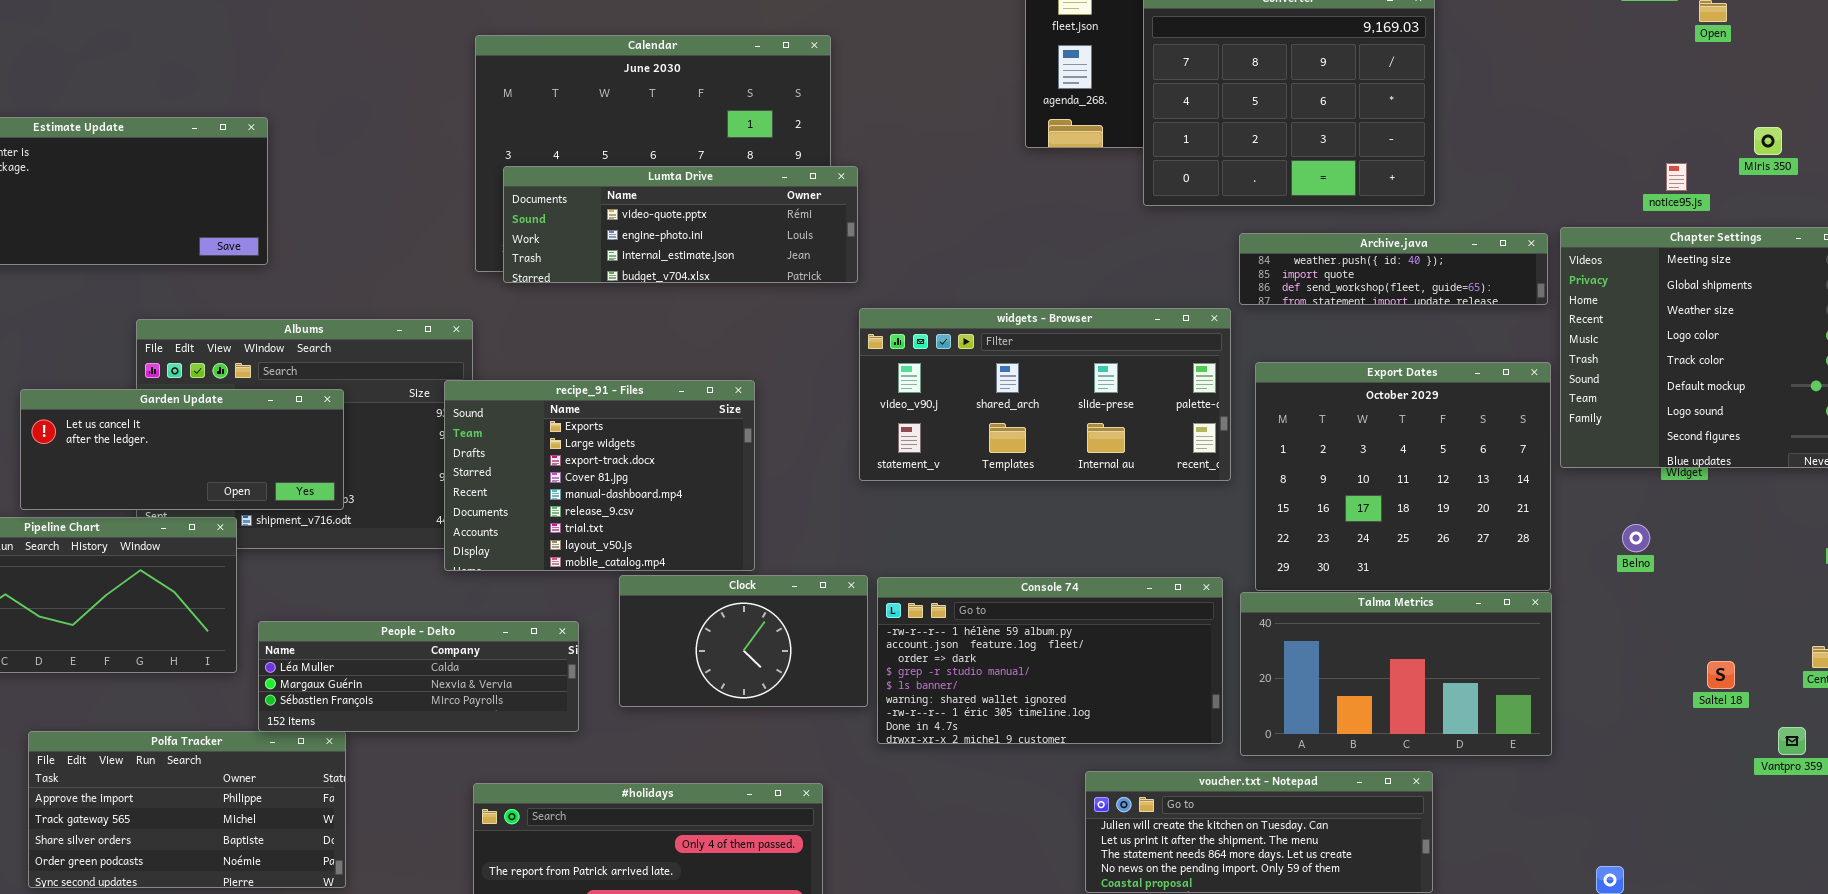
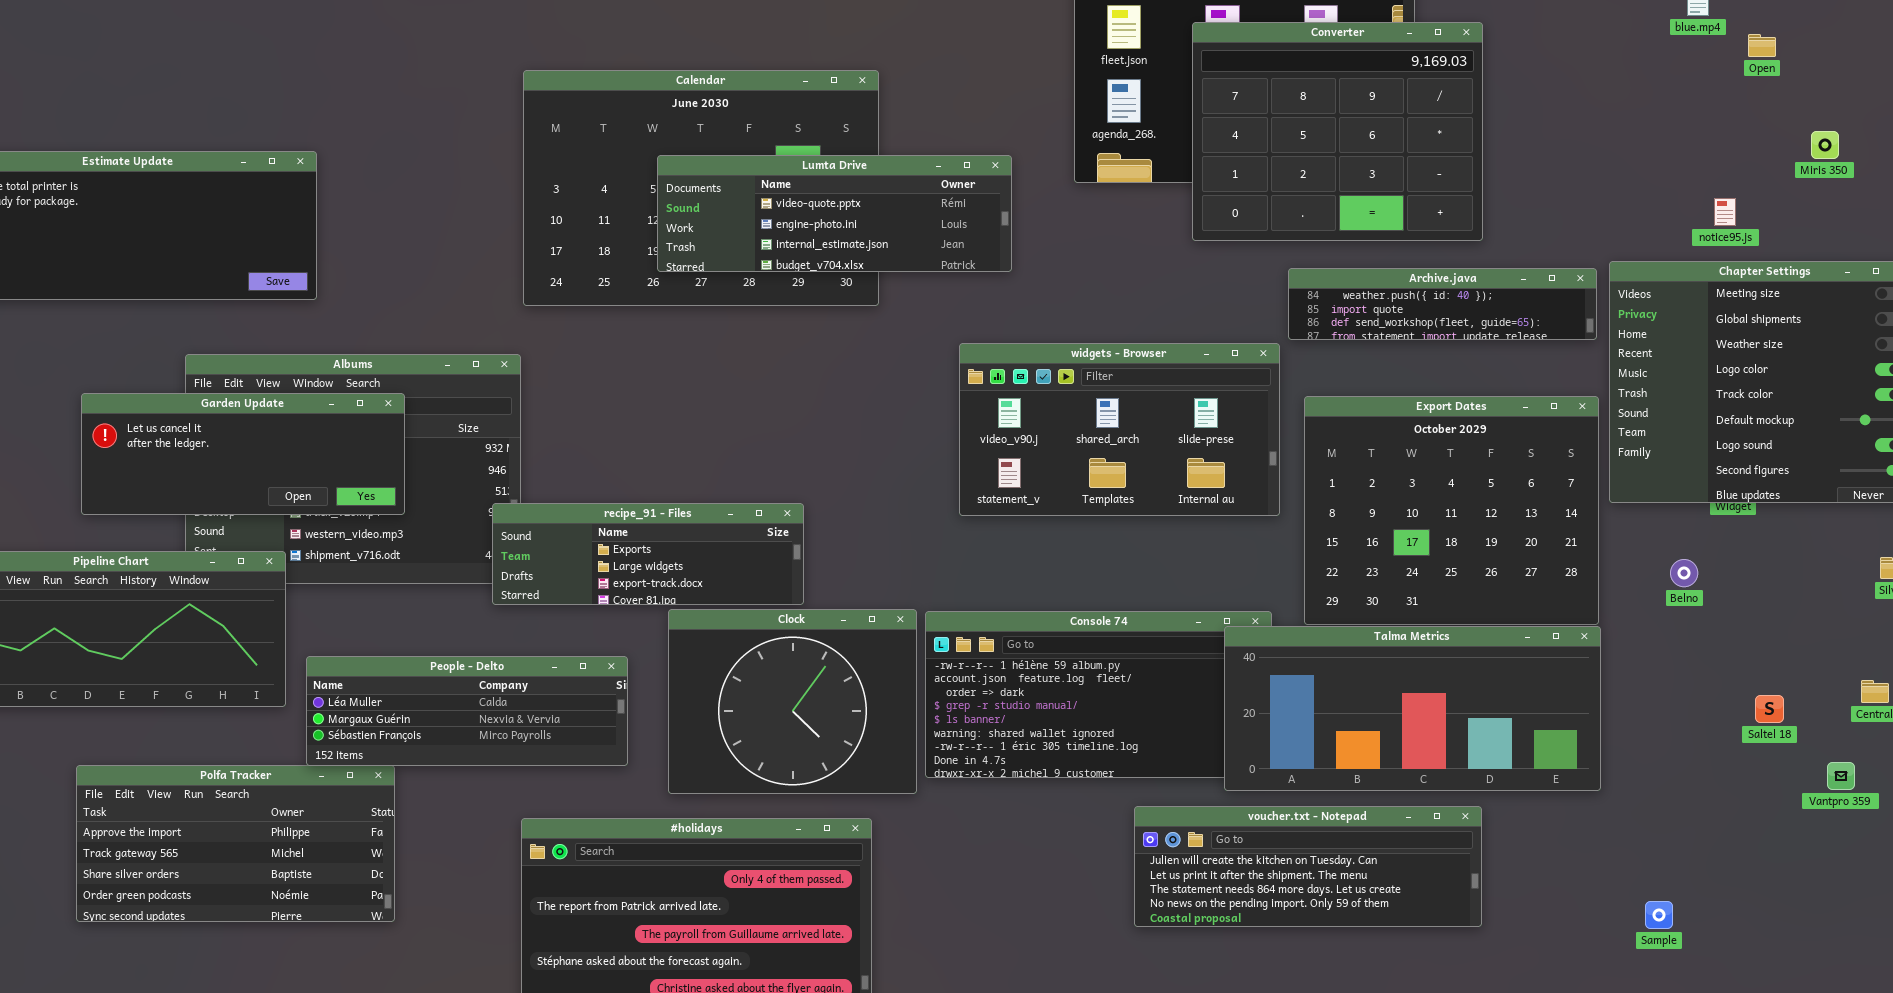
Miris 350: [1754,127,1782,155] -> [1811,131,1839,159], moved
Lumta Drive: [503,166,858,283] -> [657,155,1012,272], moved
widgets - Browser: [859,308,1231,481] -> [959,343,1280,516], resized
recipe_91 - Files: [444,380,755,571] -> [492,503,804,605], resized
Garden Update: [20,389,344,510] -> [81,393,405,515], moved
Clock: [619,575,868,707] -> [668,609,917,794], resized
Talma Metrics: [1240,592,1552,756] -> [1224,626,1601,791], resized

